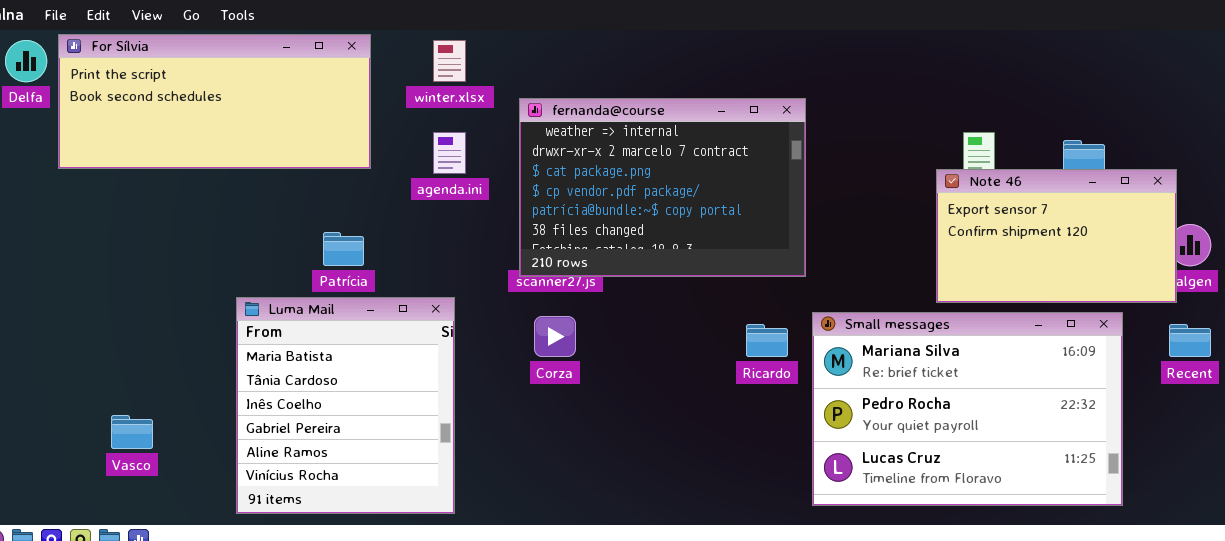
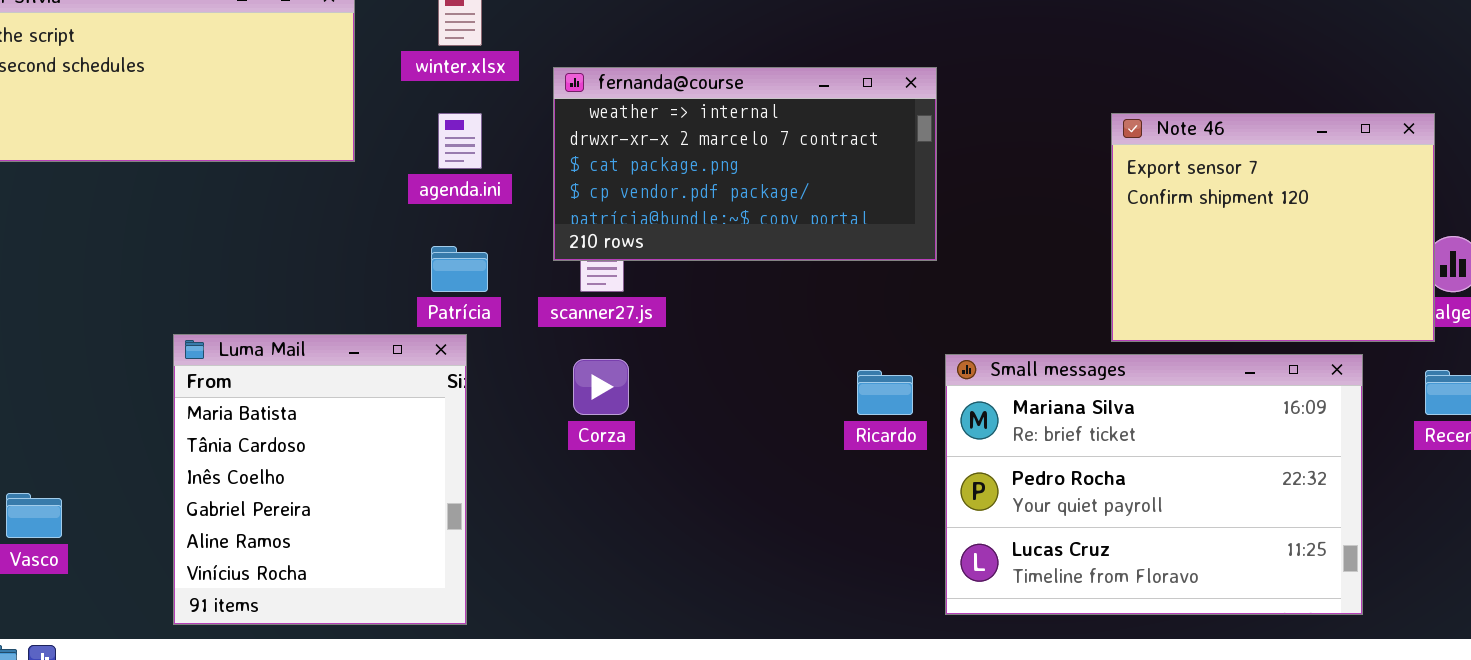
fernanda@course: [519,98,806,277] -> [553,67,937,261], resized
Note 46: [936,169,1177,303] -> [1111,113,1435,342], resized
Patrícia: [323,232,364,266] -> [431,246,488,292], moved

